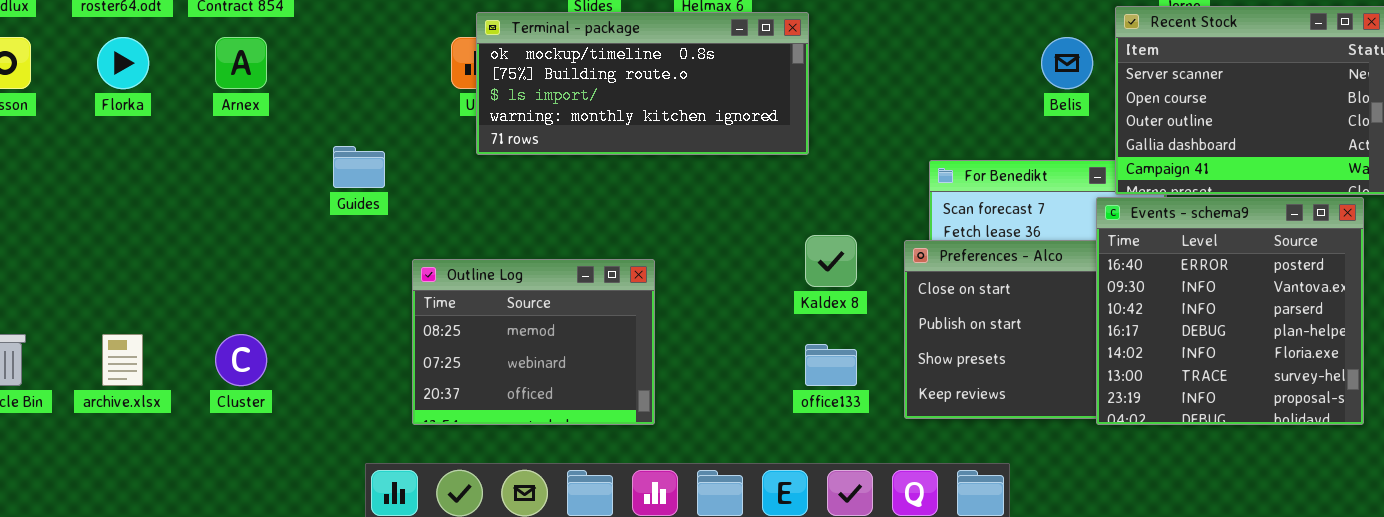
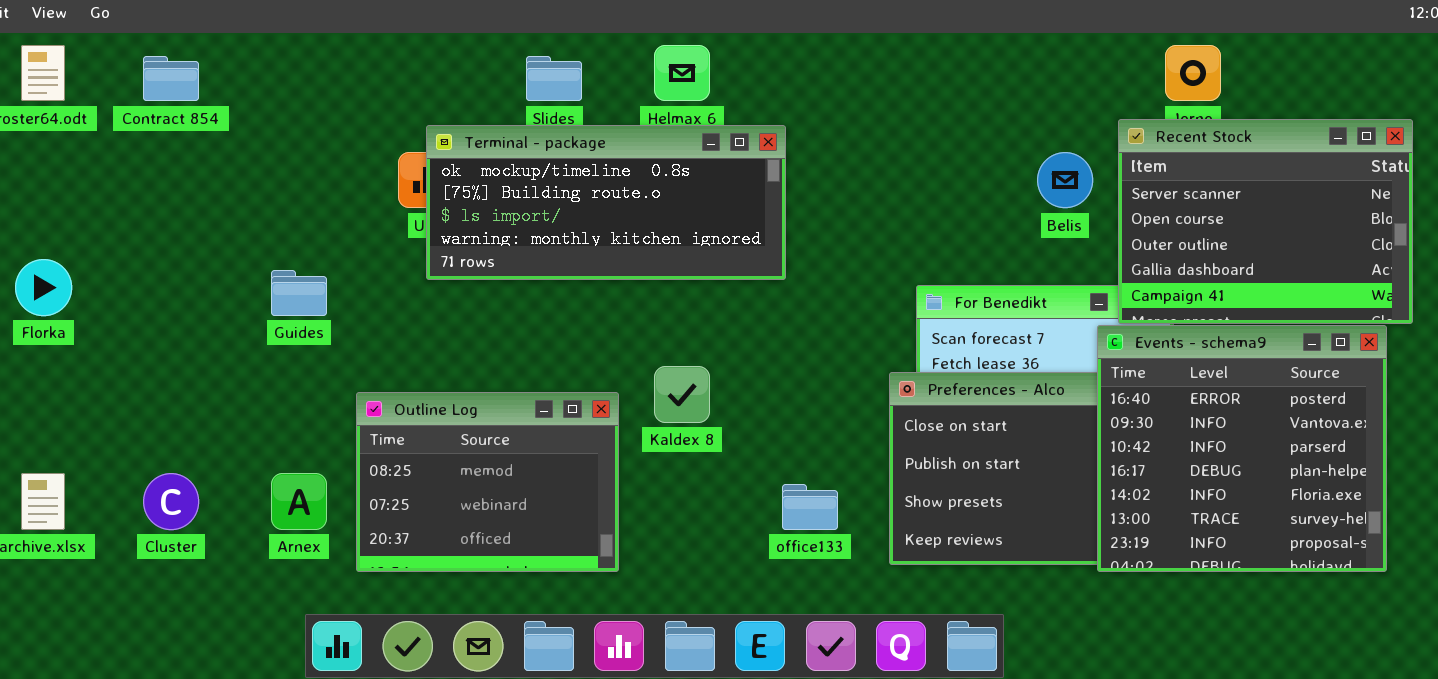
Florka: [97,37,149,89] -> [15,259,72,316], moved
Arnex: [215,37,267,89] -> [271,473,327,530], moved
Kaldex 8: [805,235,857,287] -> [654,366,710,423], moved

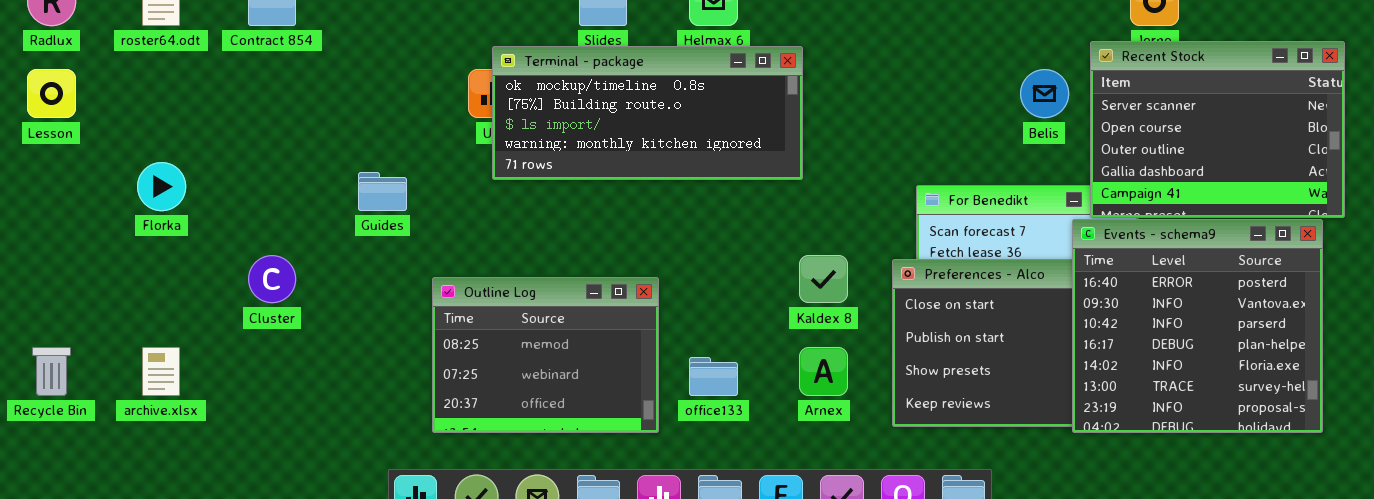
Kaldex 8: [654,366,710,423] -> [799,255,848,303], moved
Cluster: [143,473,199,530] -> [248,255,296,303], moved
Arnex: [271,473,327,530] -> [799,347,848,396], moved
office133: [782,484,838,530] -> [689,357,738,396], moved

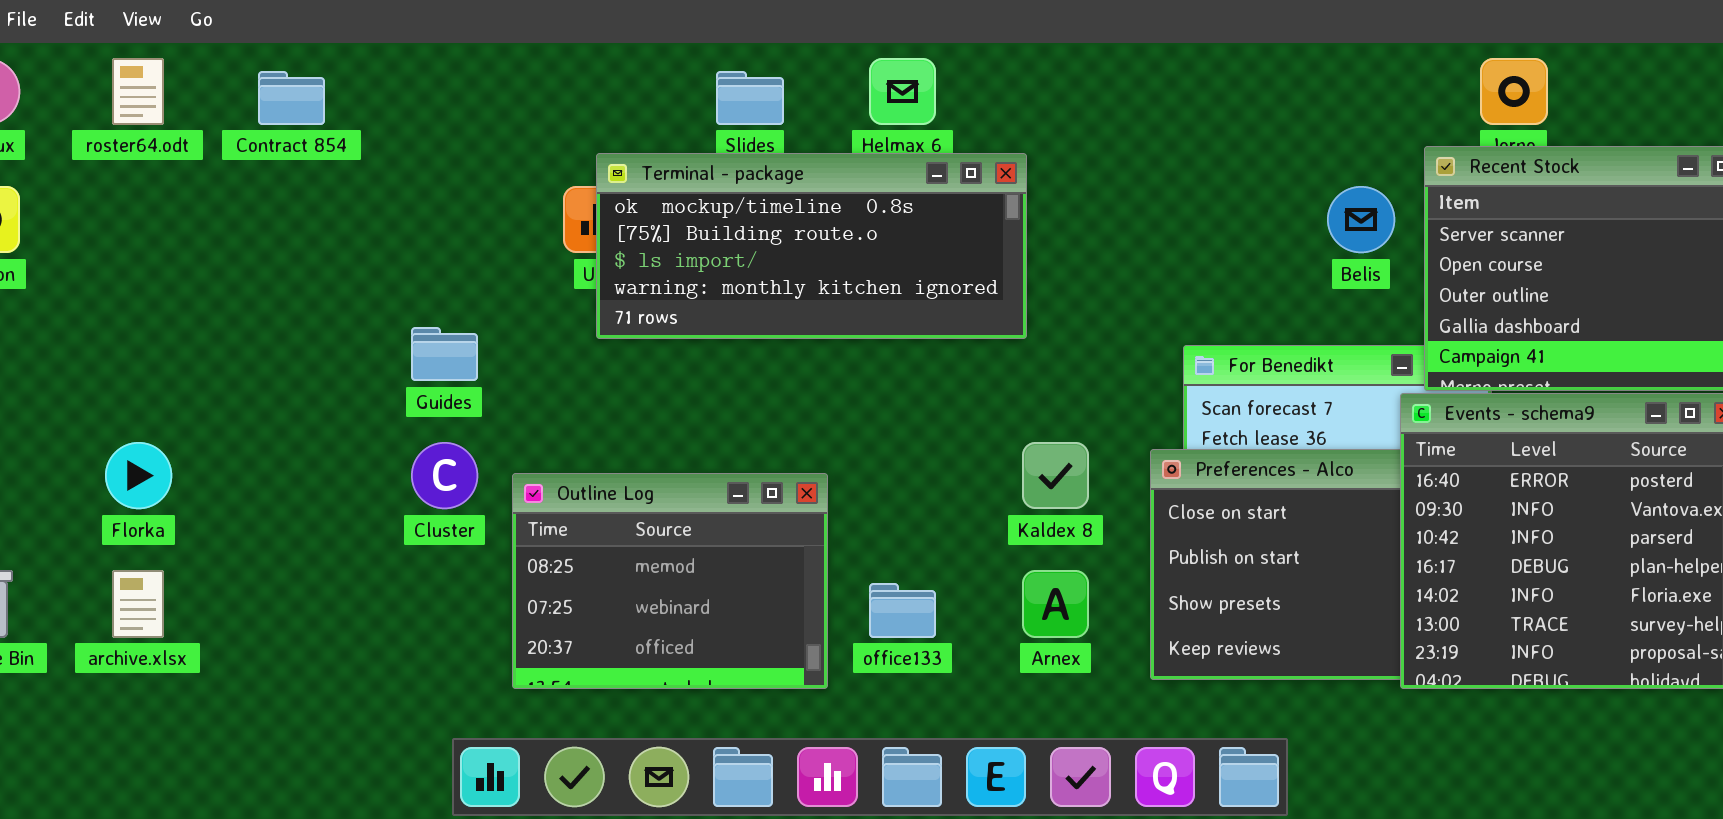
Florka: [137,162,186,211] -> [105,442,172,509], moved
Cluster: [248,255,296,303] -> [411,442,478,509], moved

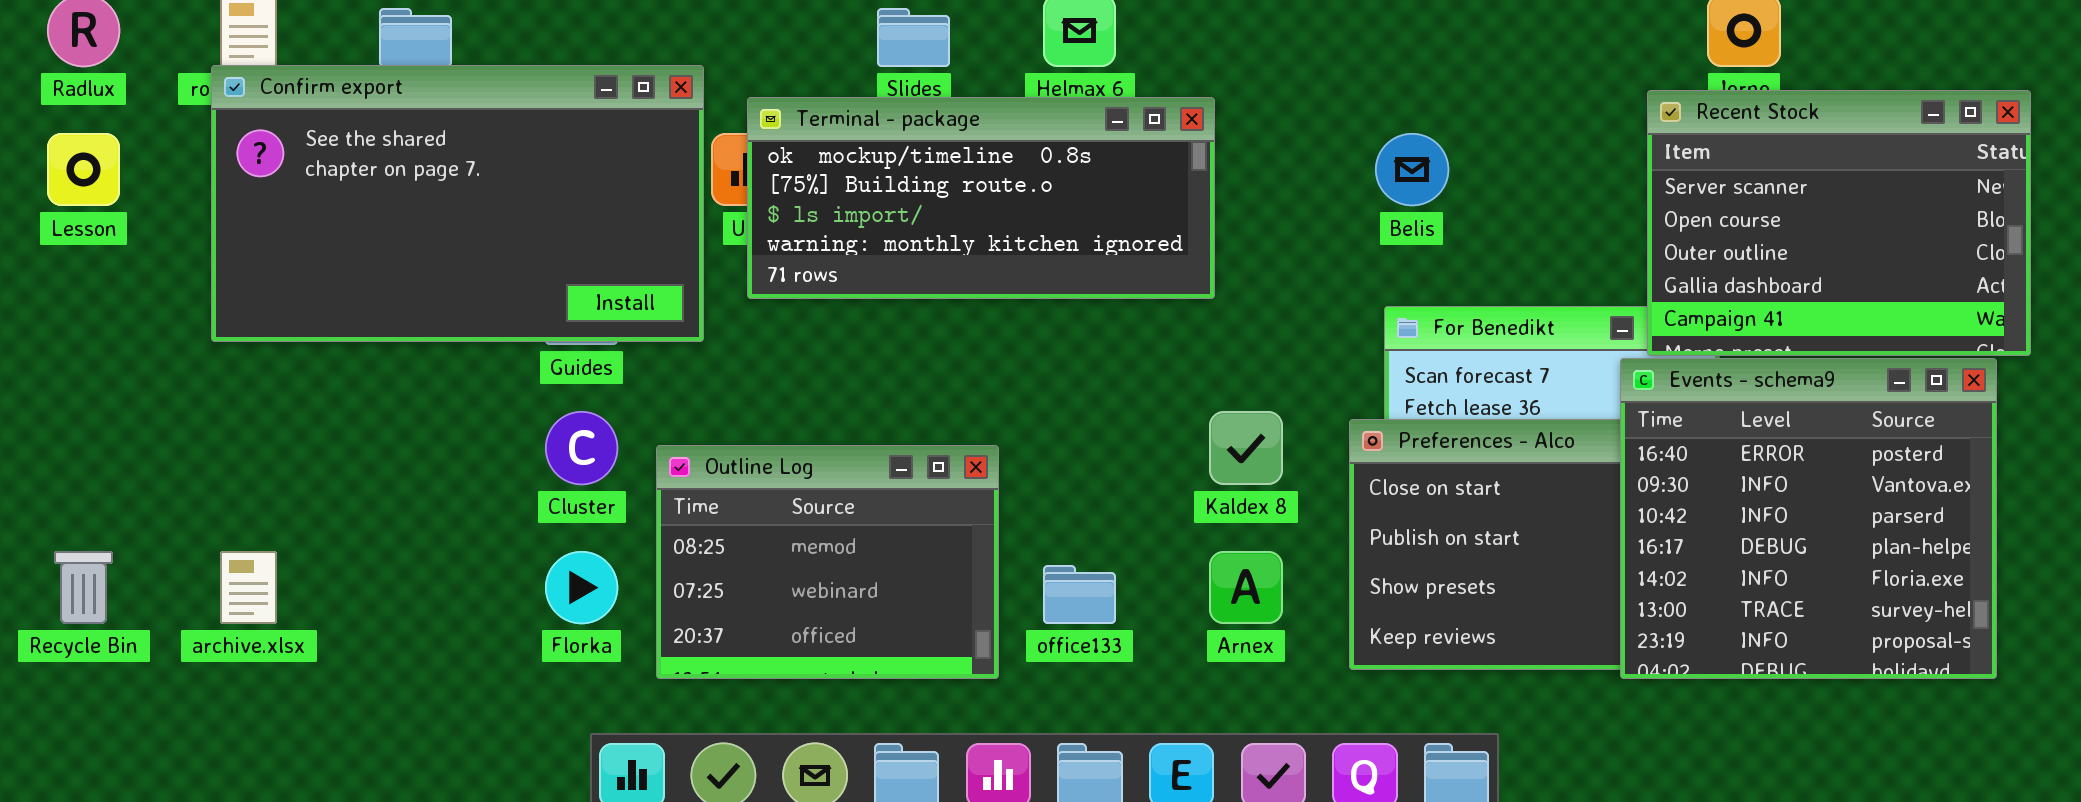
Confirm export: none -> [211,65,704,342], opened
Belis: [1327,186,1395,253] -> [1375,133,1449,206], moved
Florka: [105,442,172,509] -> [545,551,618,624], moved

